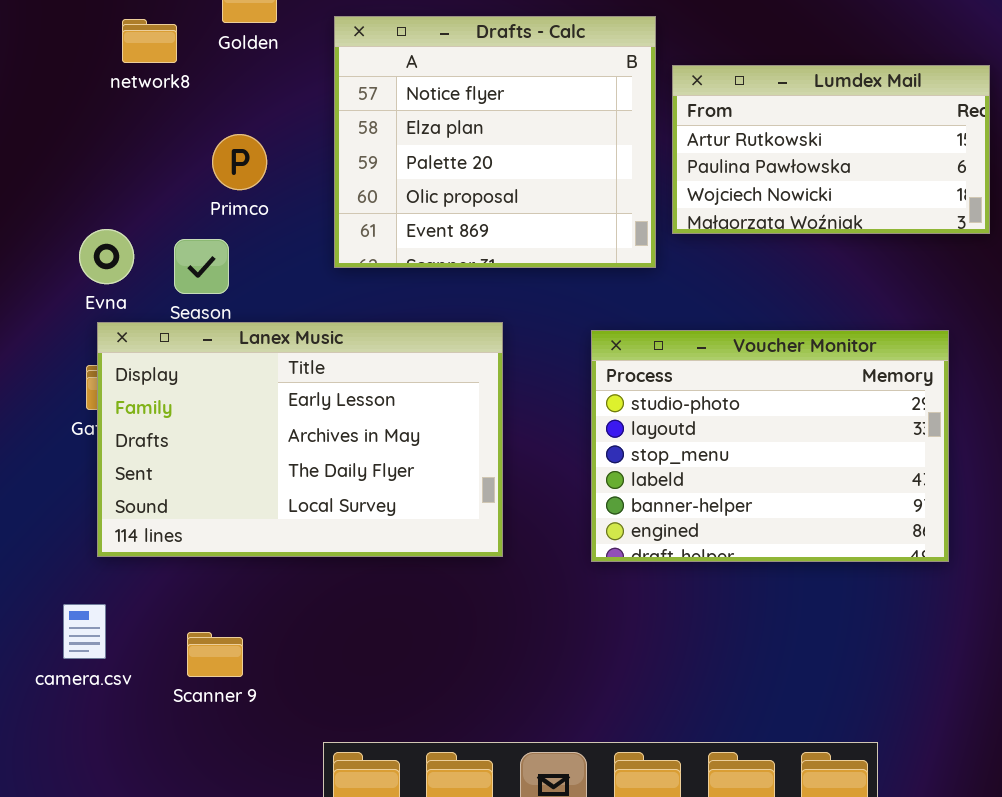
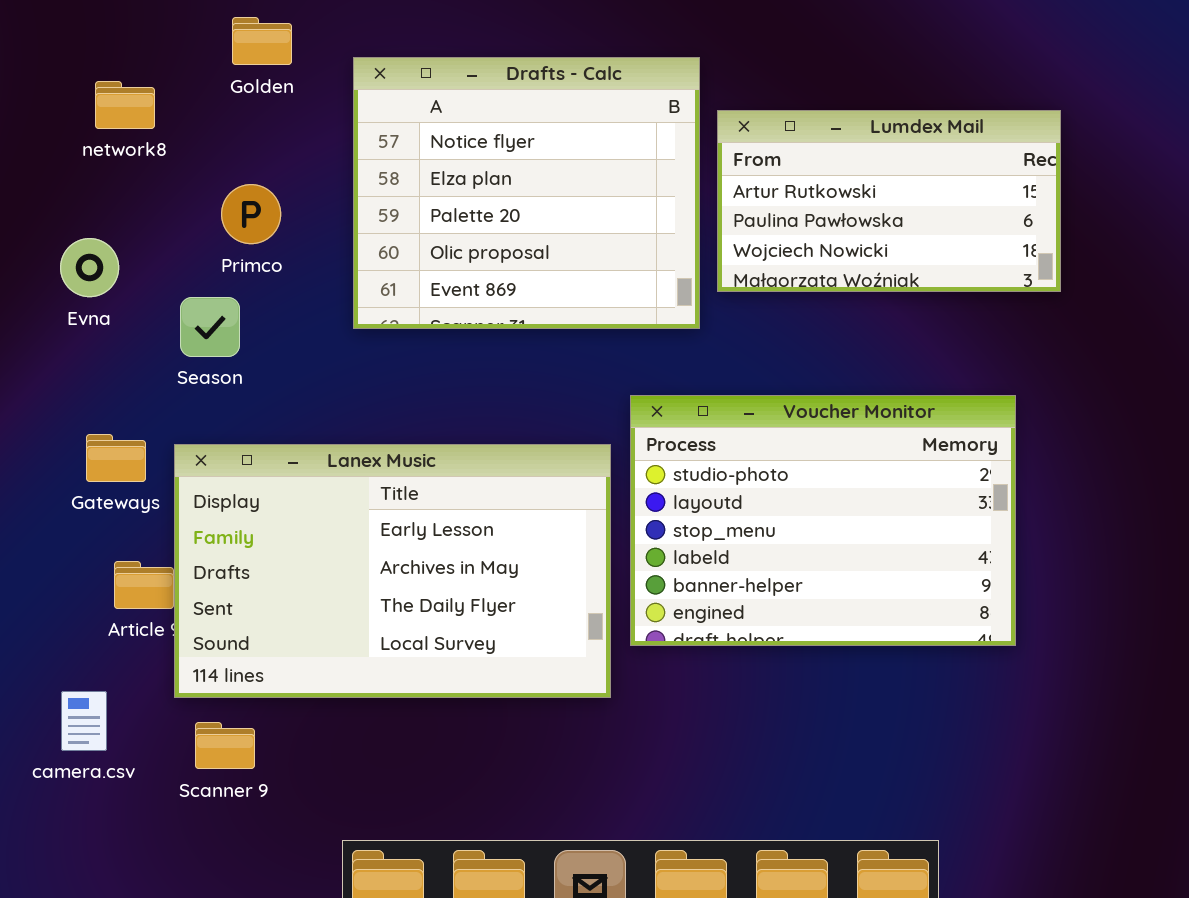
network8: [122,19,177,63] -> [95,81,155,129], moved
Evna: [79,229,134,284] -> [60,238,119,297], moved
Lanex Music: [97,322,503,557] -> [174,444,611,698], moved

